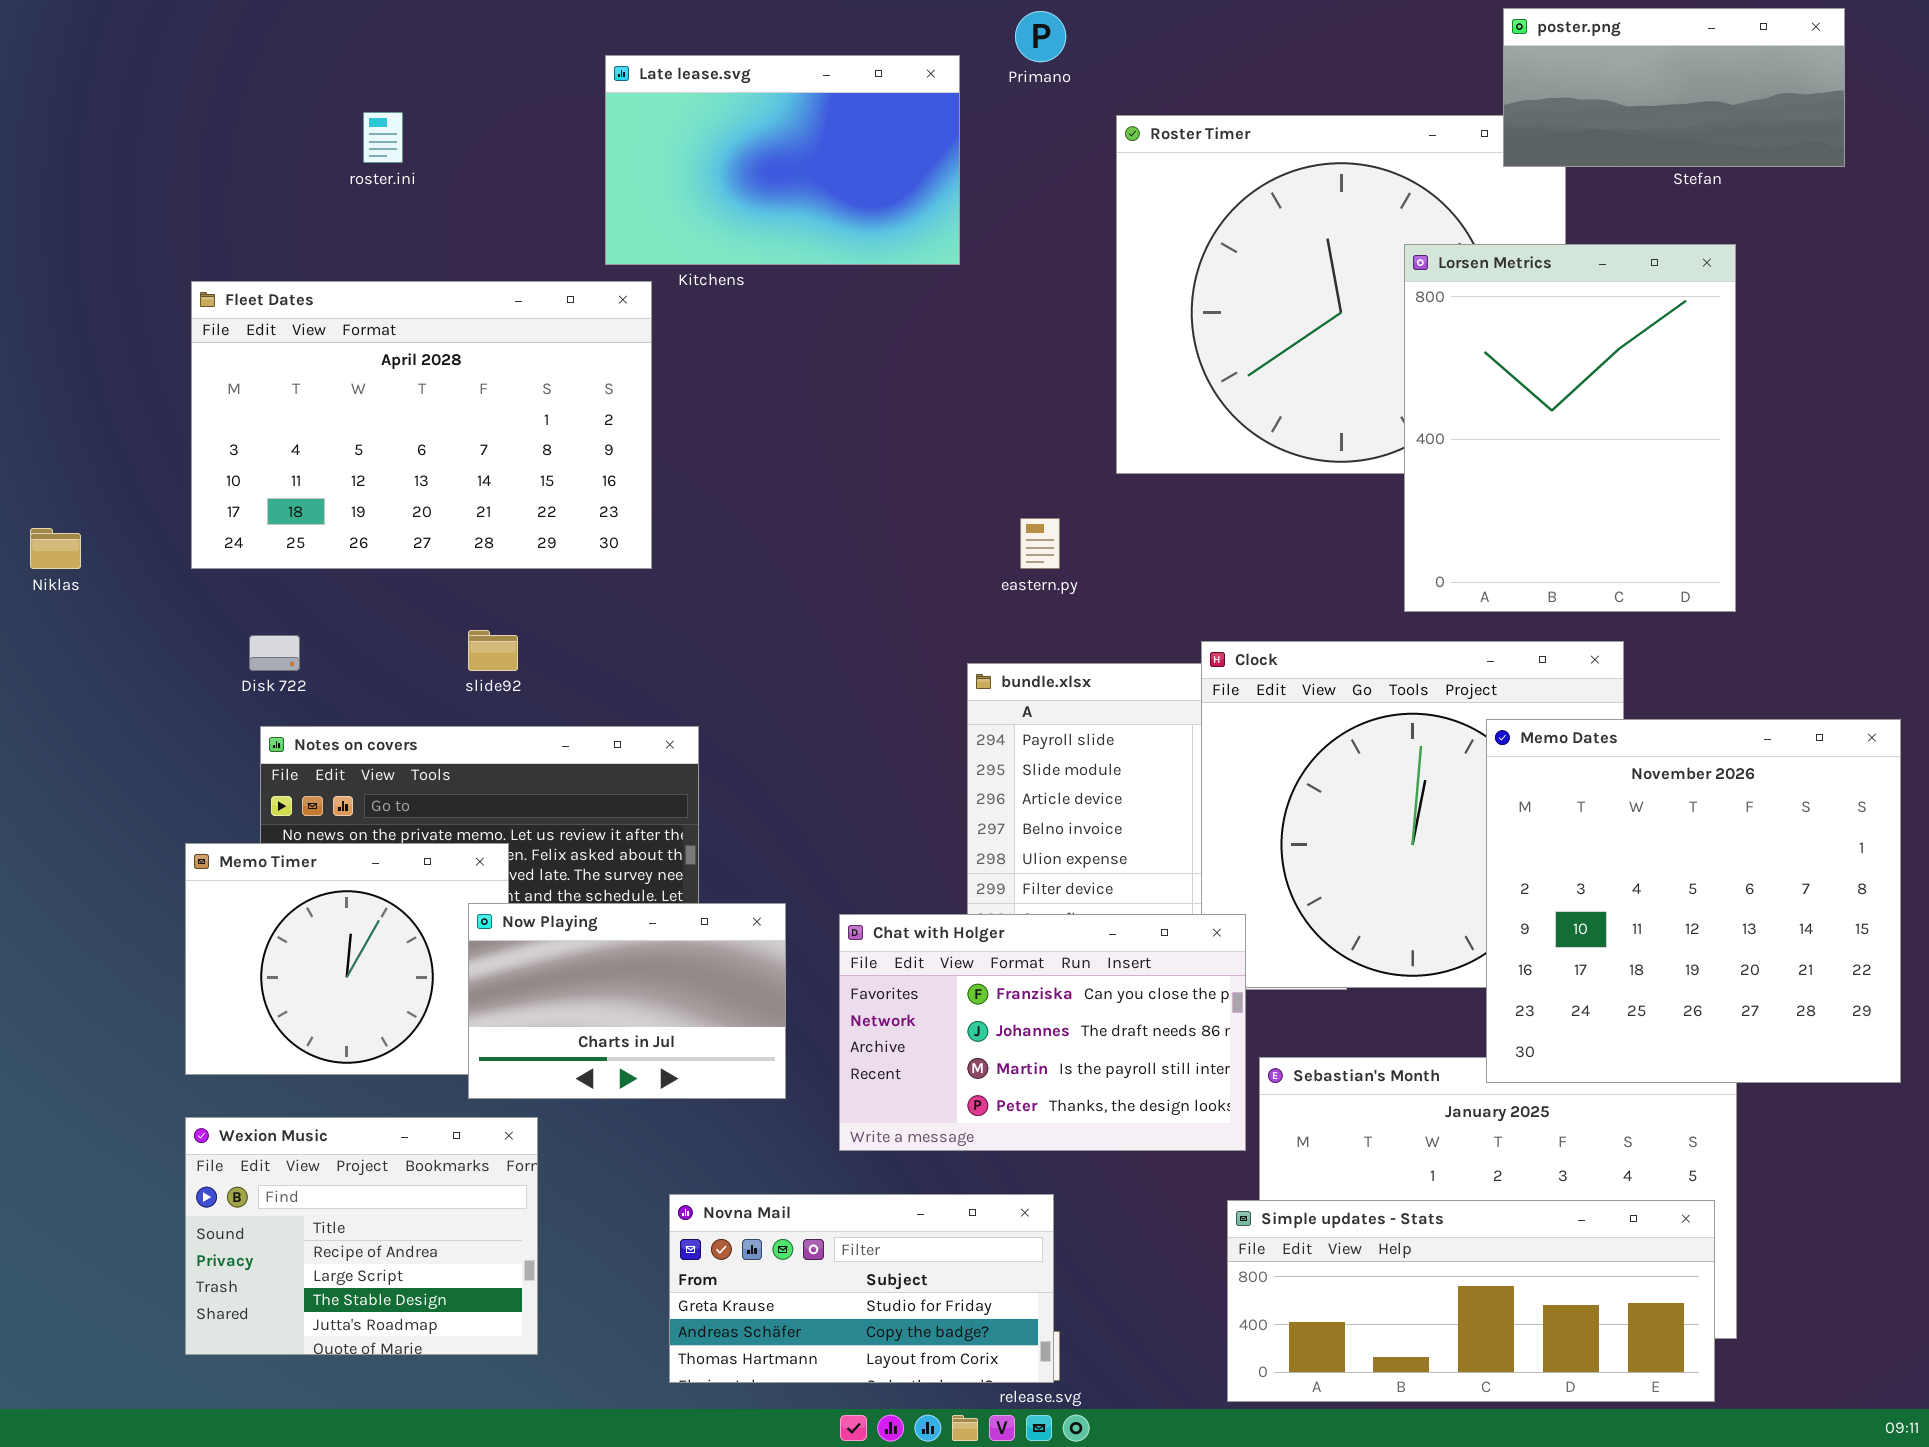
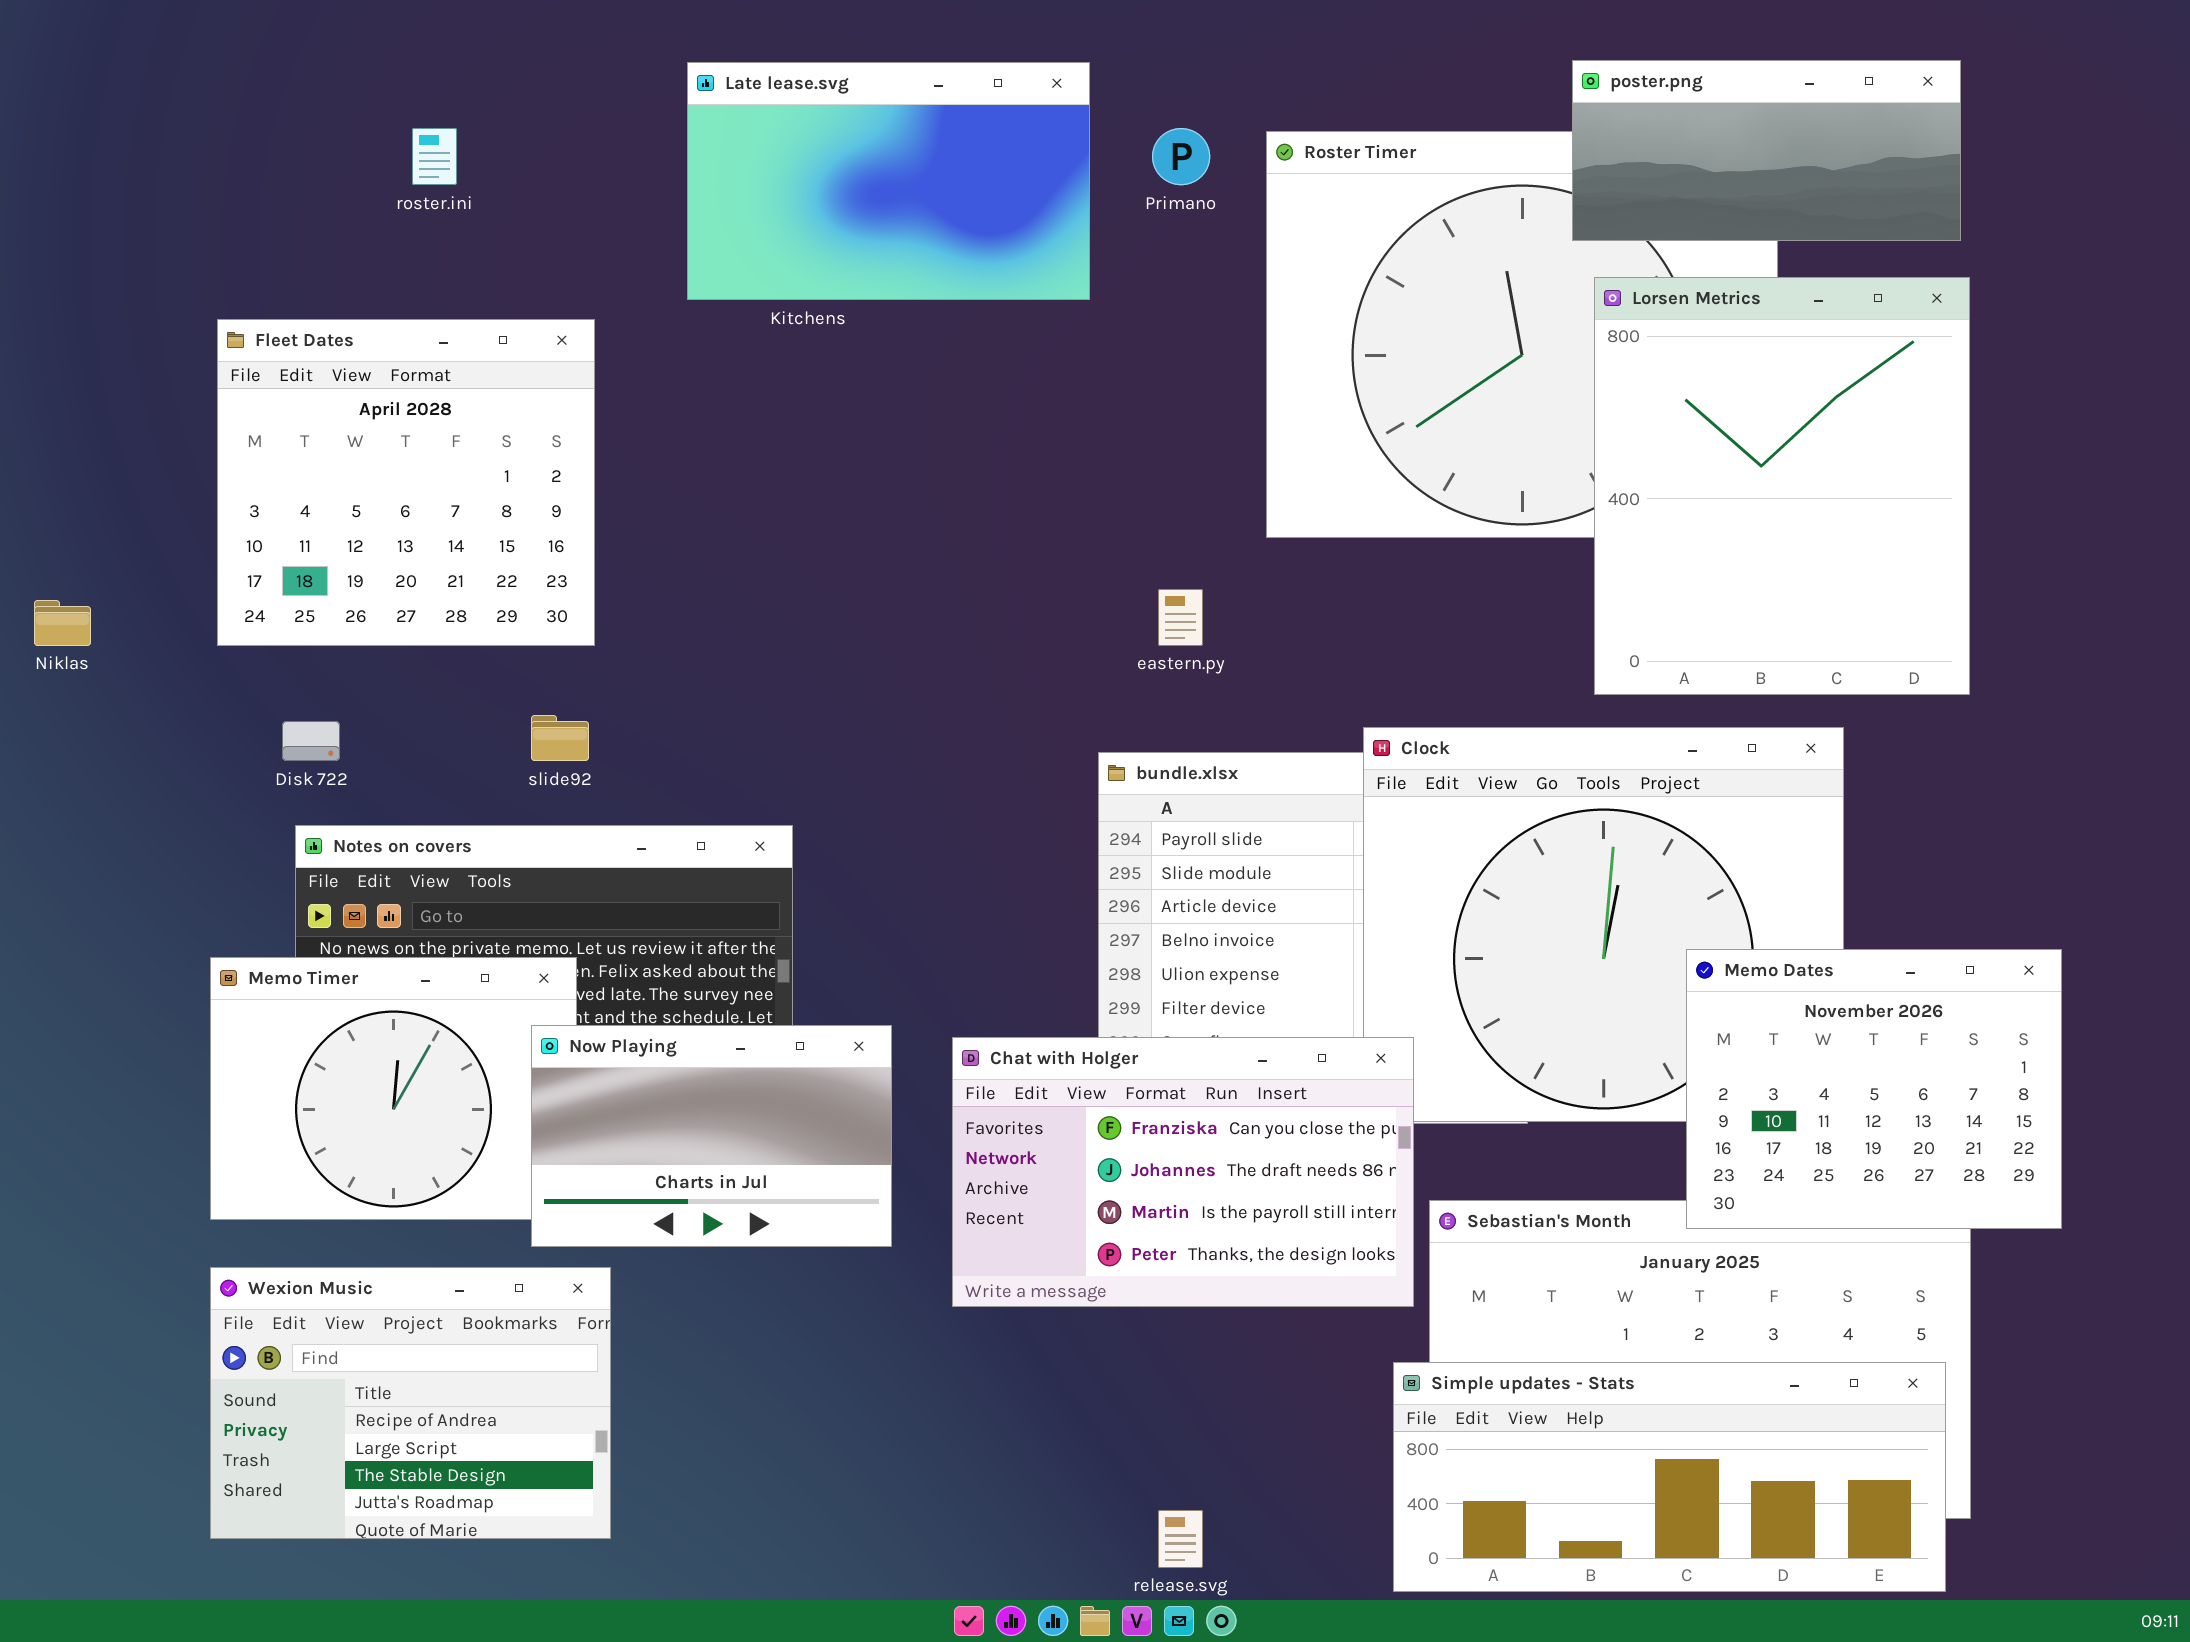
poster.png: [1503,8,1845,167] -> [1572,60,1961,241], moved
Primano: [1015,11,1066,62] -> [1152,128,1210,185], moved
Fleet Dates: [191,281,652,569] -> [217,319,595,646], resized
Memo Dates: [1486,719,1901,1083] -> [1686,949,2062,1229], resized
Novna Mail: [669,1194,1054,1383] -> none, closed

